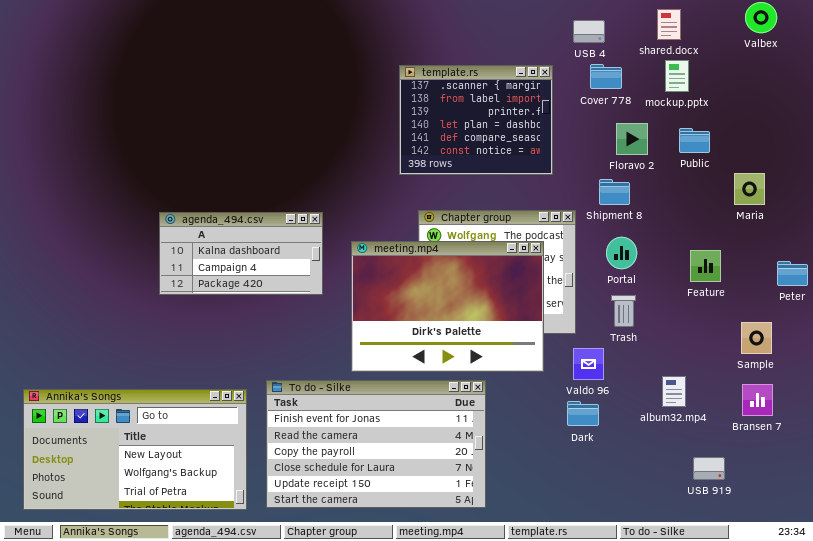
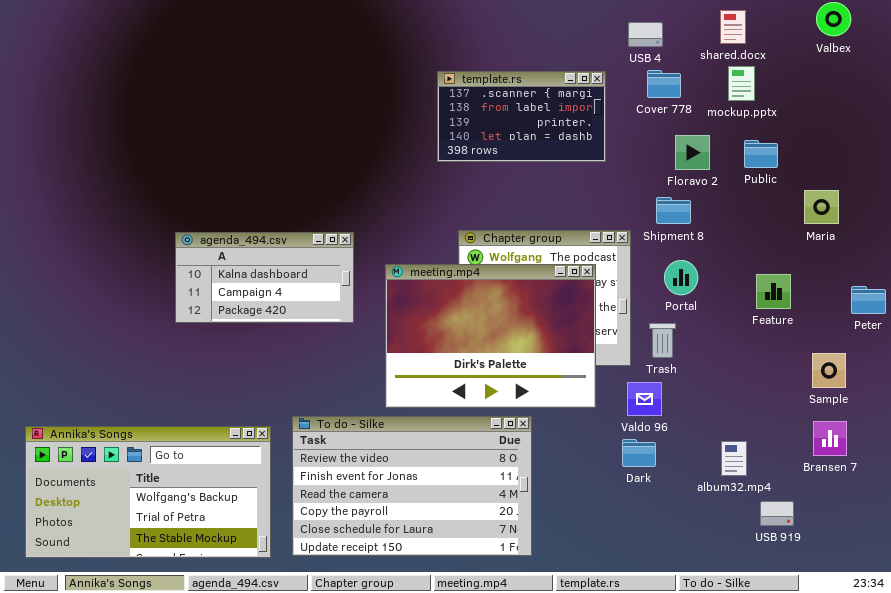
template.rs: [399,65,553,175] -> [437,71,606,162], resized
Trash: [611,295,636,327] -> [649,323,676,358], moved
album32.mp4: [662,376,686,407] -> [721,441,747,476], moved
To do - Silke: [266,380,486,508] -> [292,416,532,556], scrolled up 1 row
Annika's Songs: [23,389,247,510] -> [25,426,271,558], scrolled down 1 row

